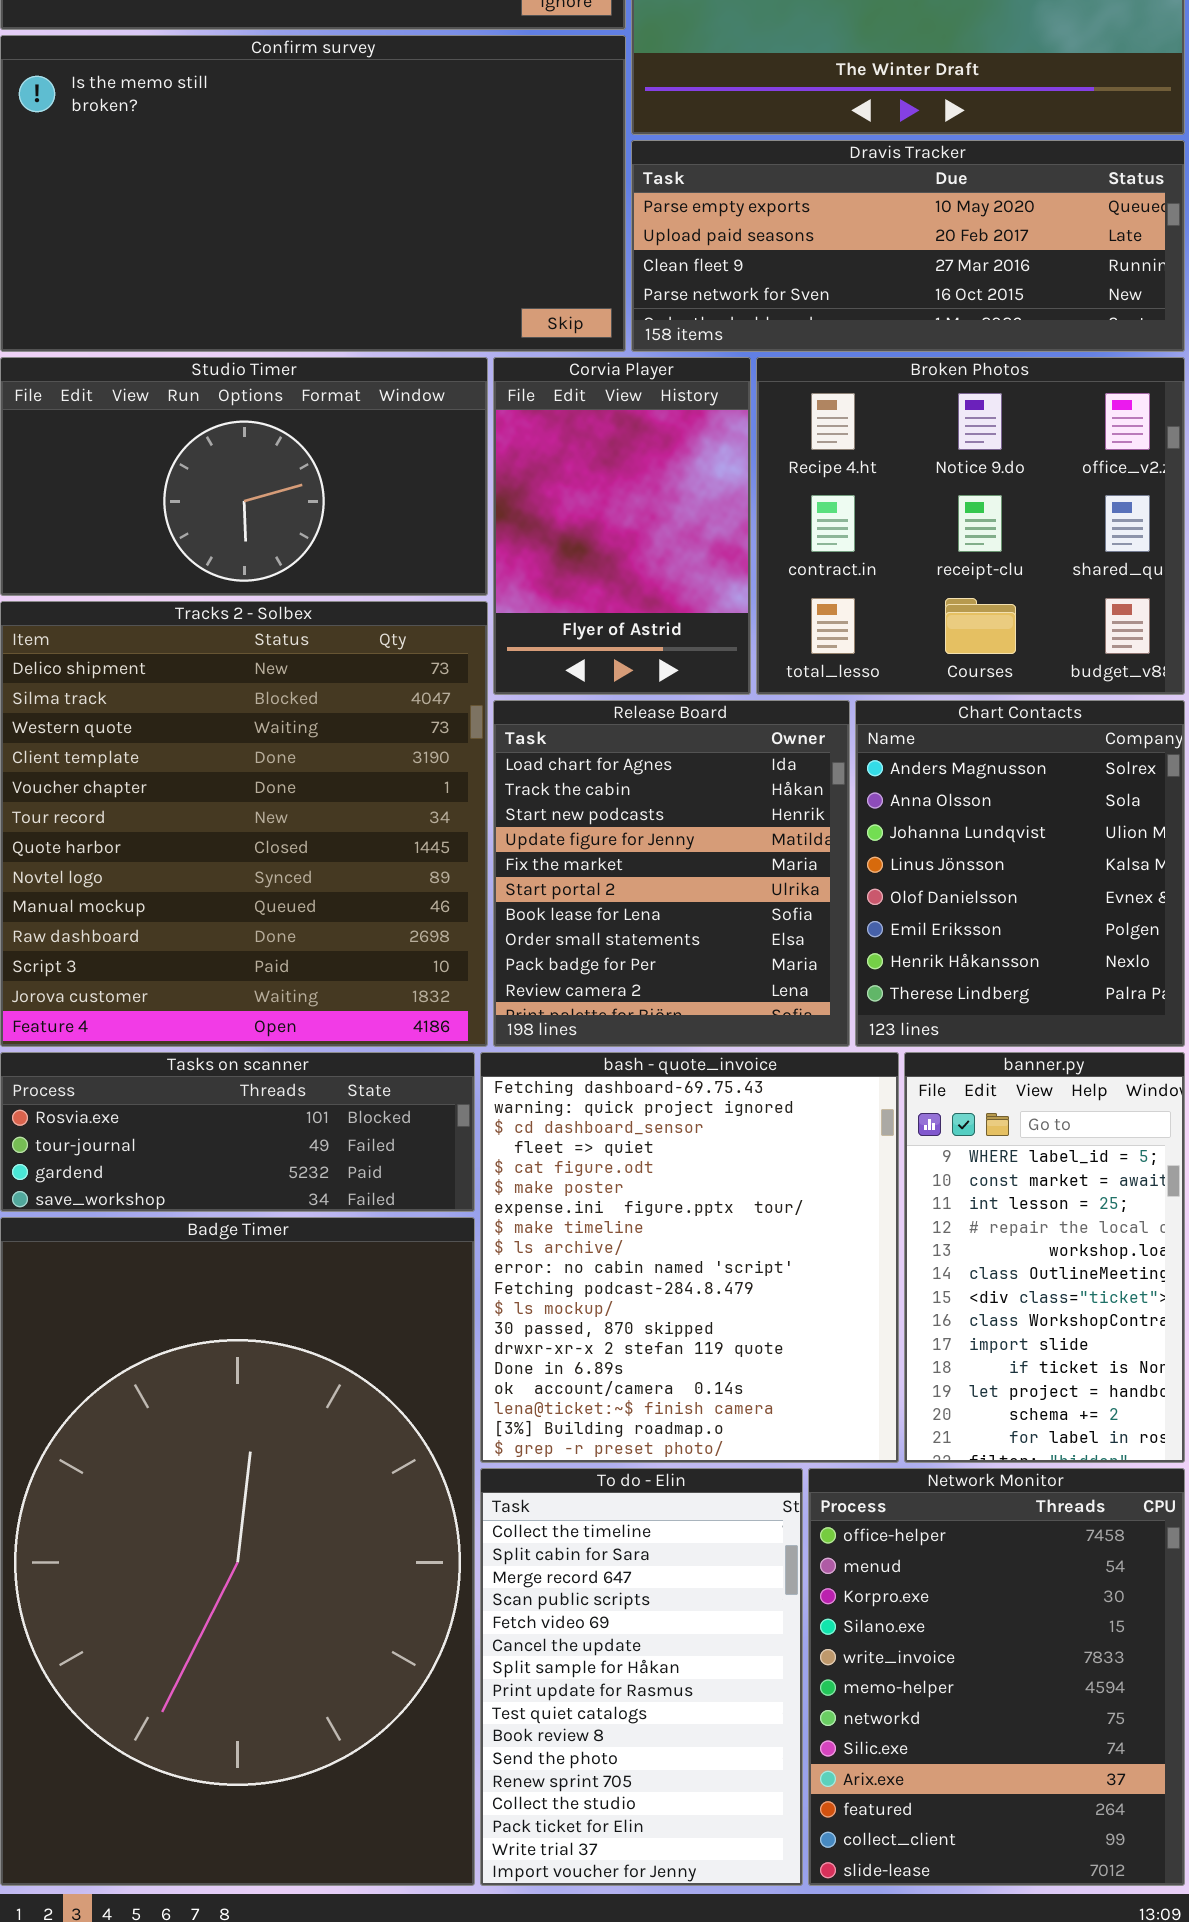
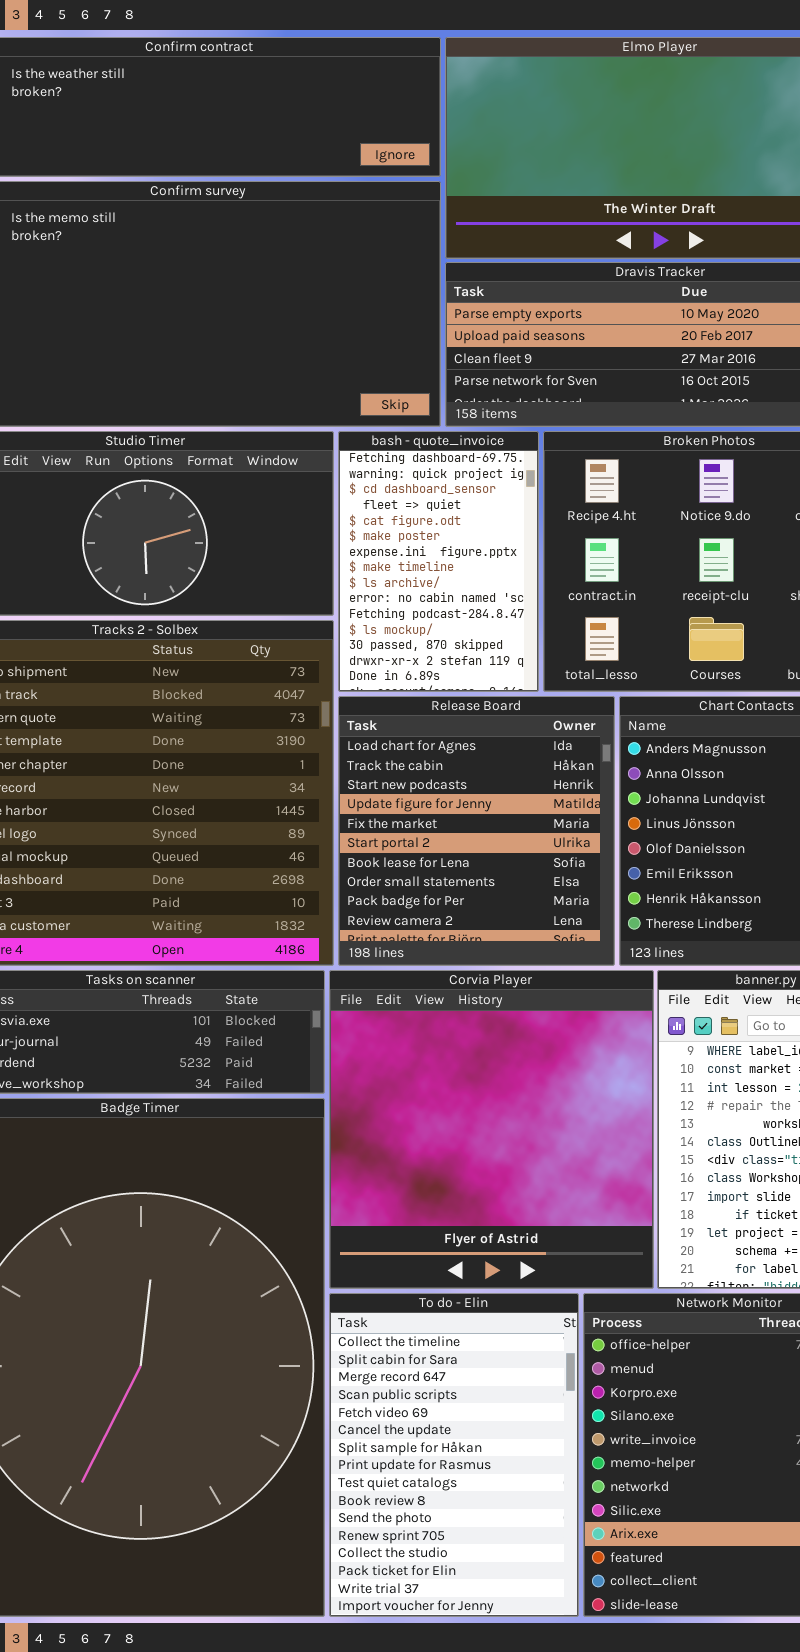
Corvia Player: [493,357,751,695] -> [329,970,654,1289], moved, resized
bash - quote_invoice: [480,1052,899,1463] -> [338,431,539,692], moved, resized

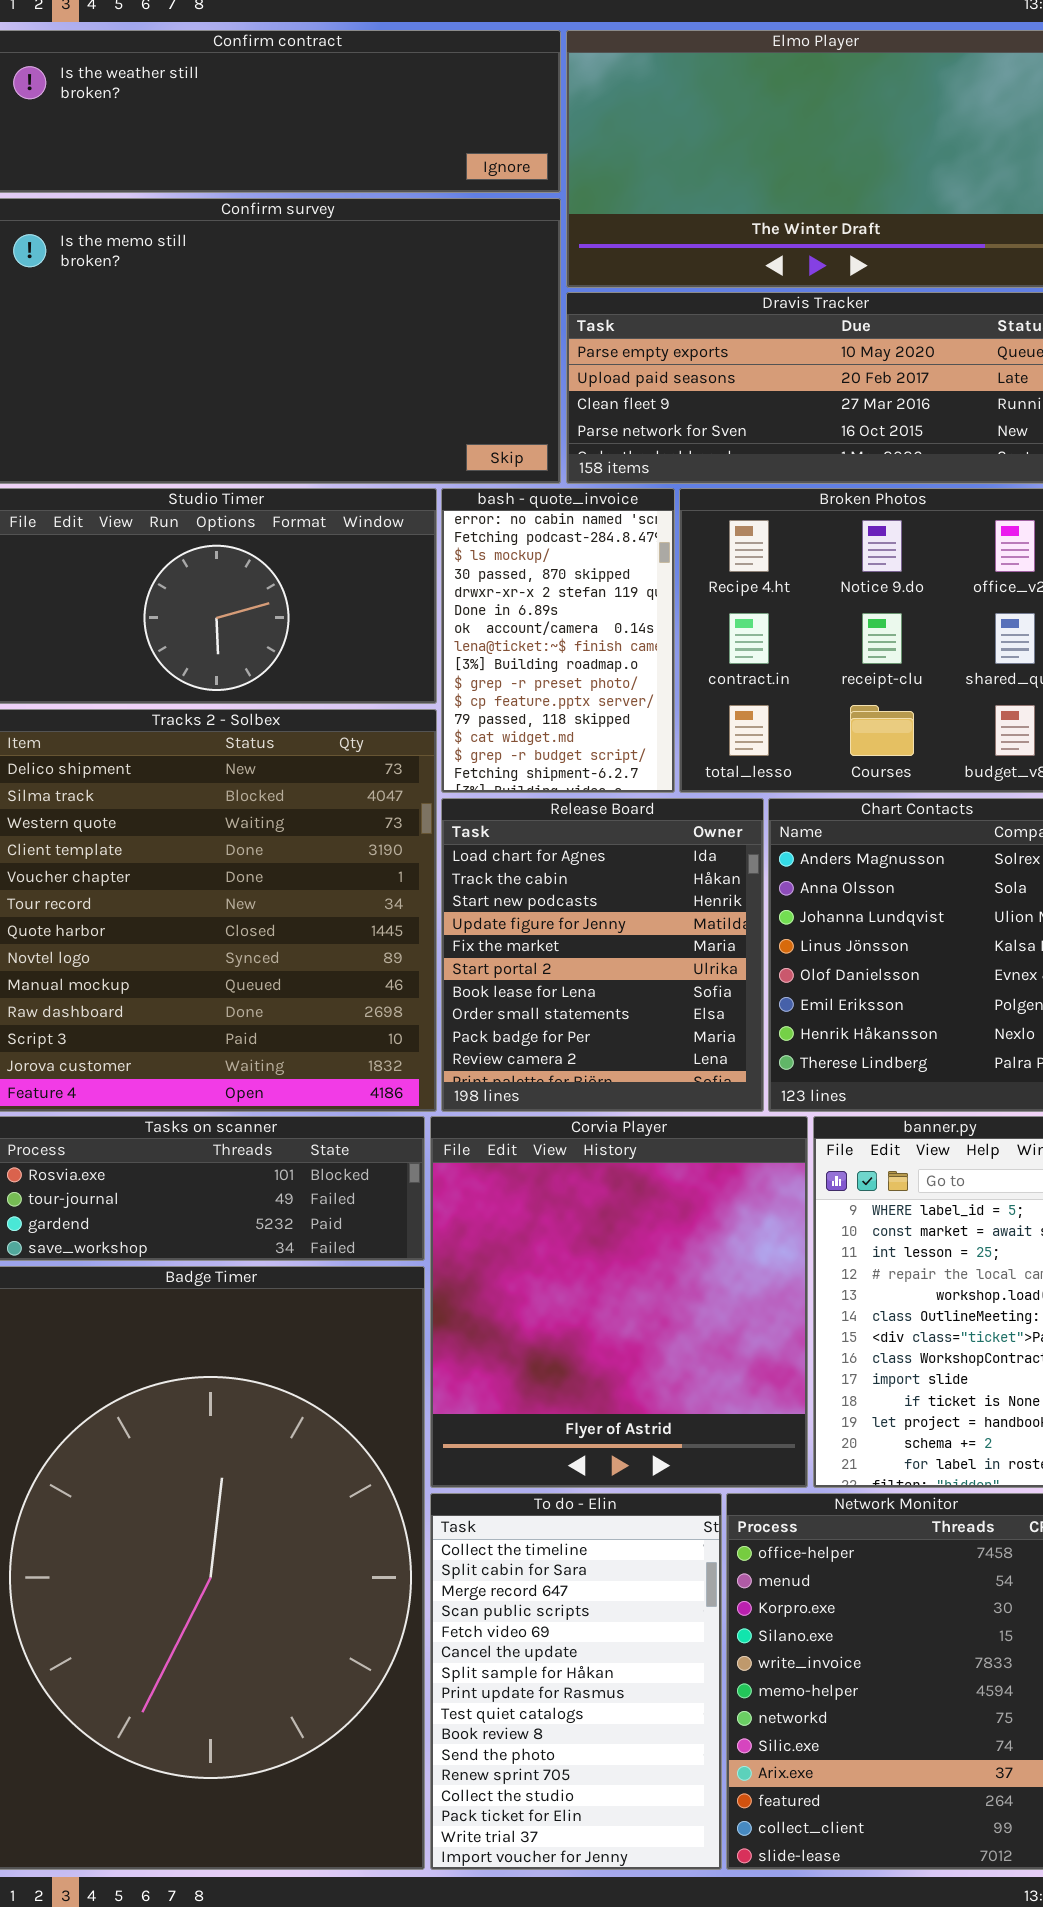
bash - quote_invoice: [338,431,539,692] -> [441,488,675,793], scrolled down 9 rows

